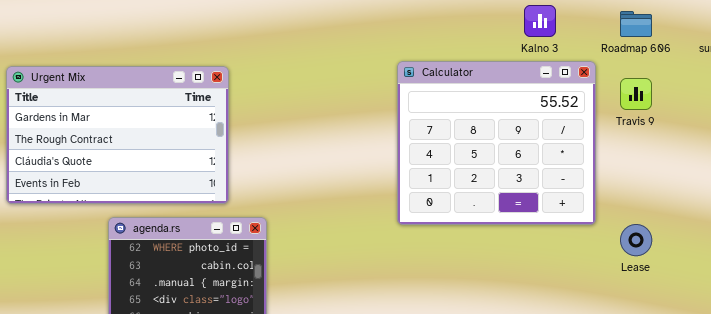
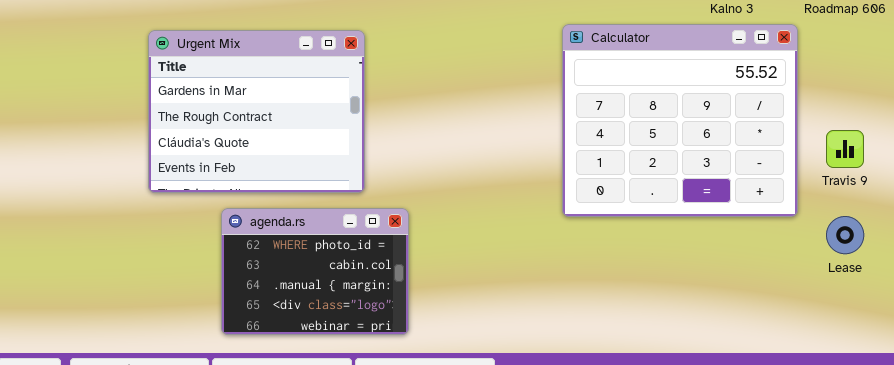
Urgent Mix: [6,66,229,204] -> [148,30,365,193], resized
Travis 9: [620,78,652,110] -> [826,130,864,168], moved

